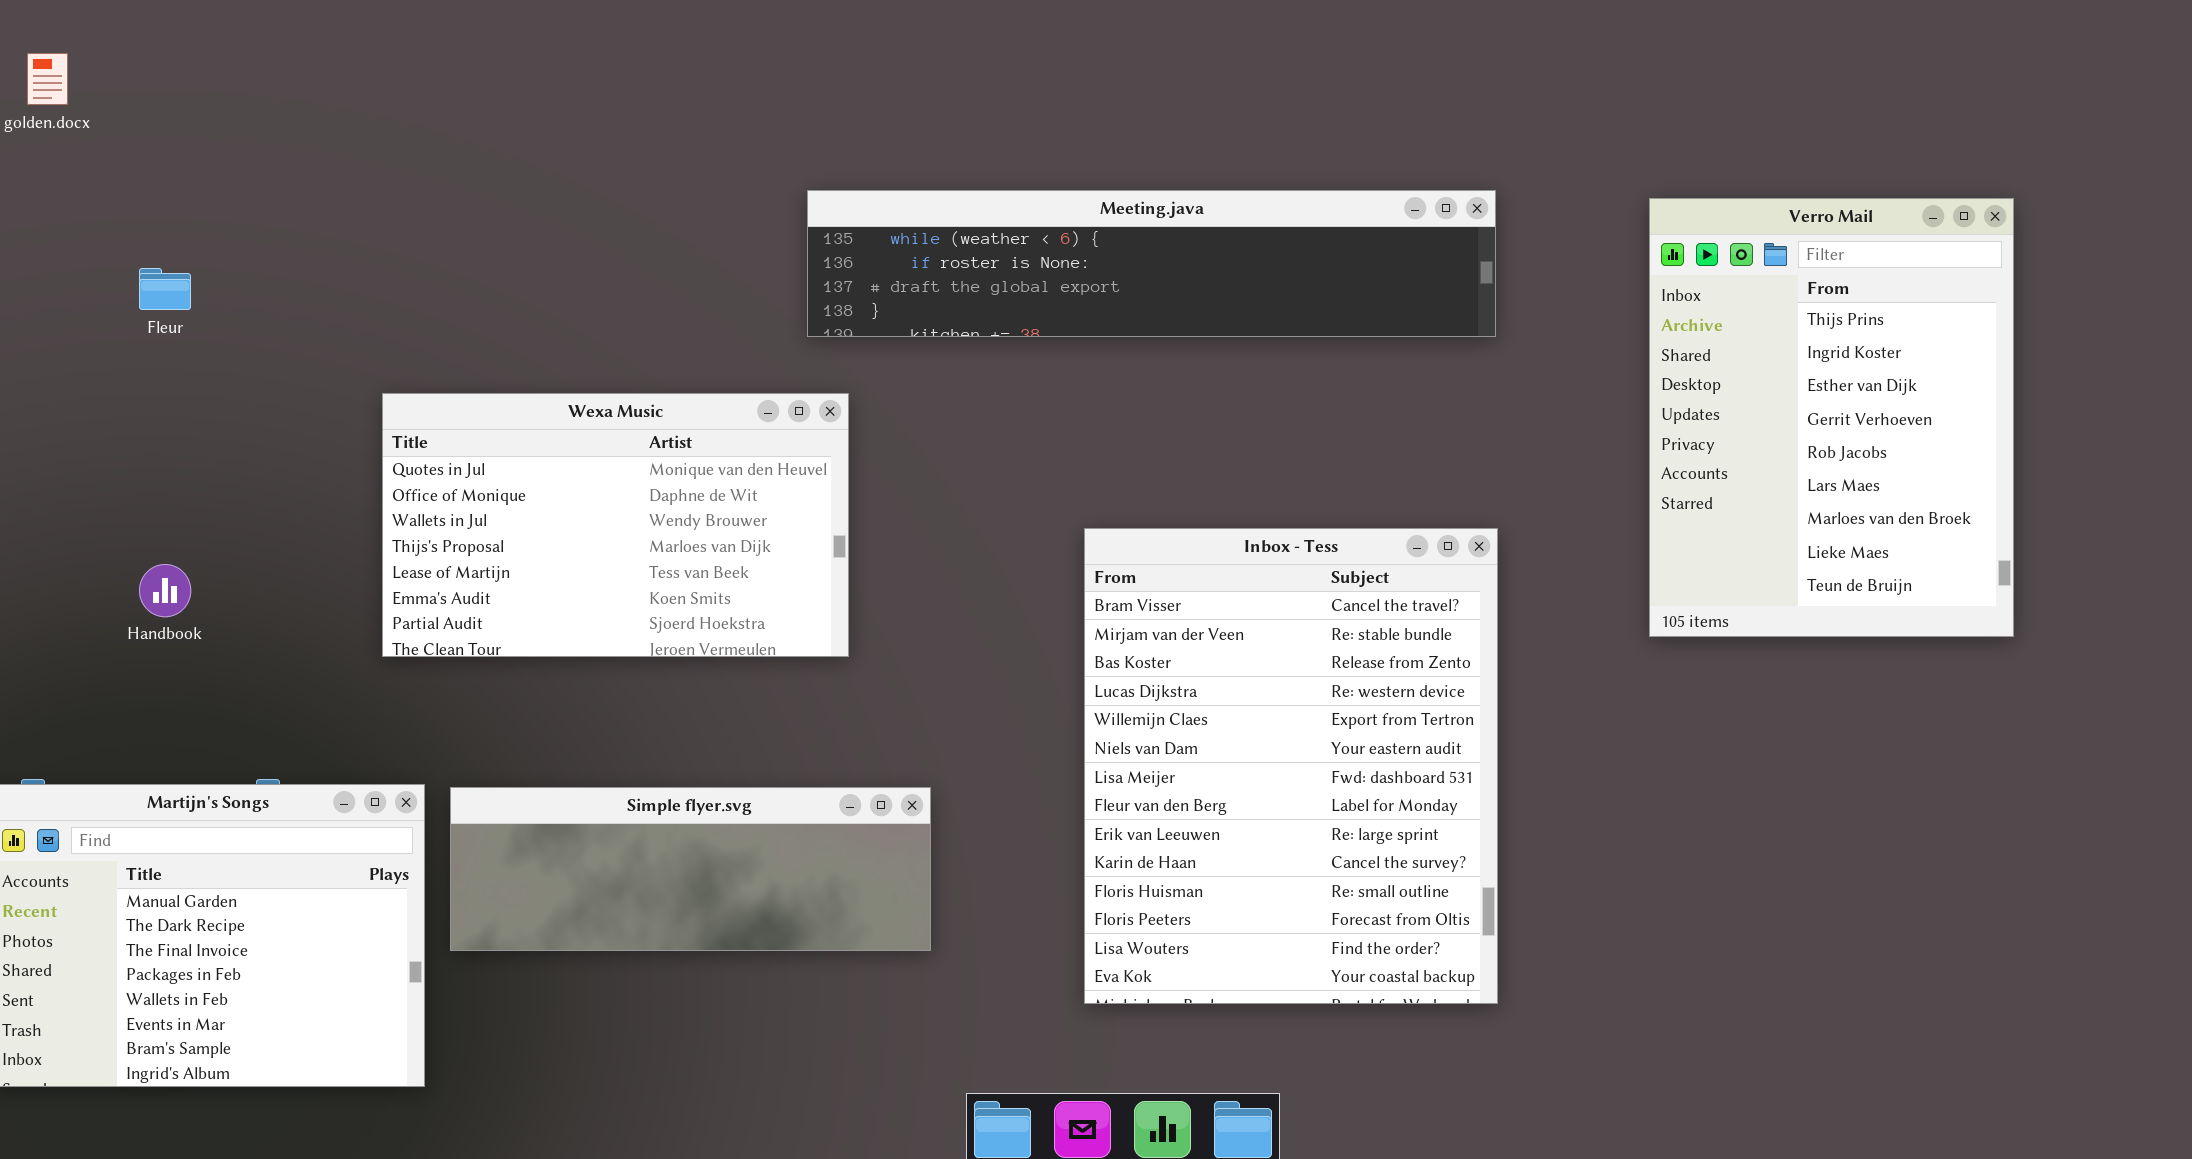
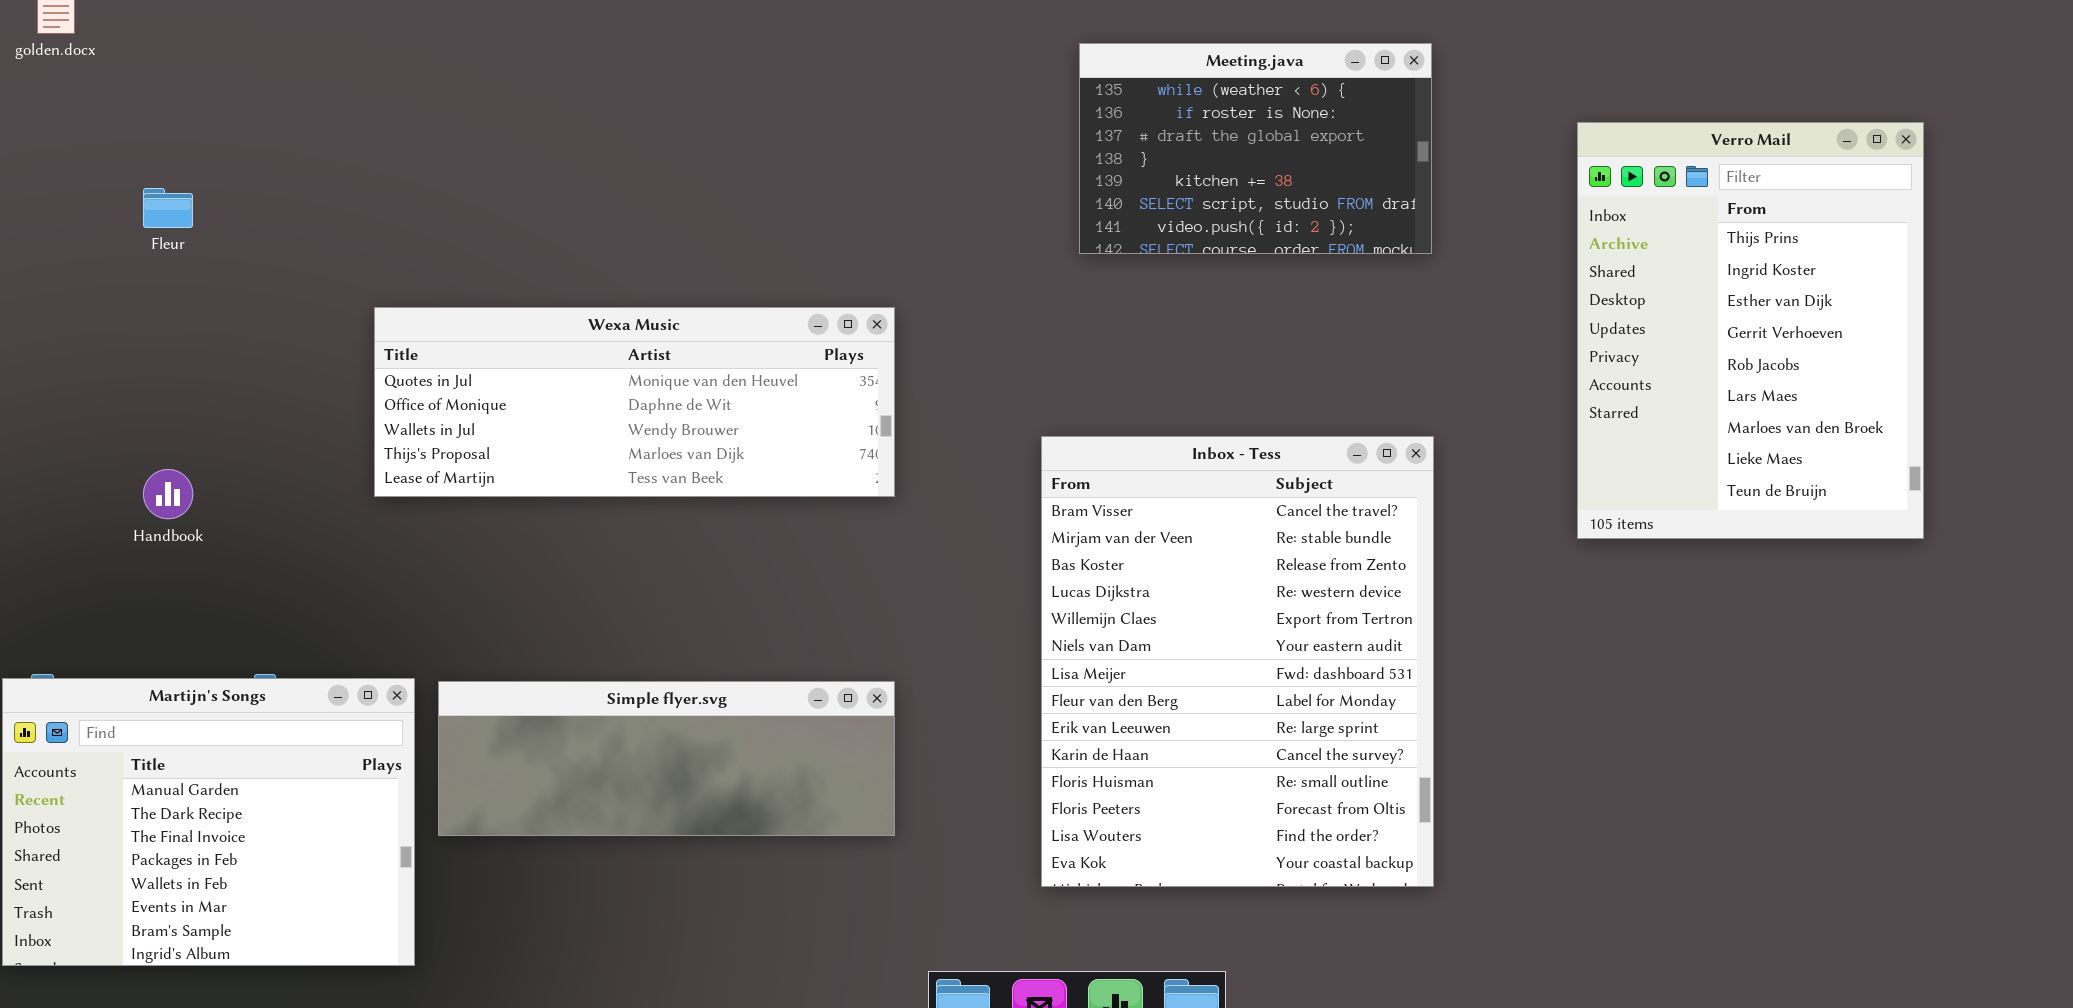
Meeting.java: [807,190,1496,337] -> [1079,43,1432,254], resized
Wexa Music: [382,393,849,657] -> [374,307,895,497], resized

